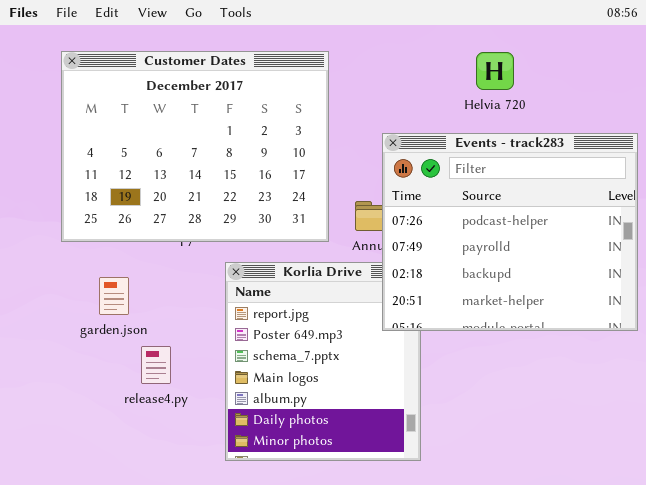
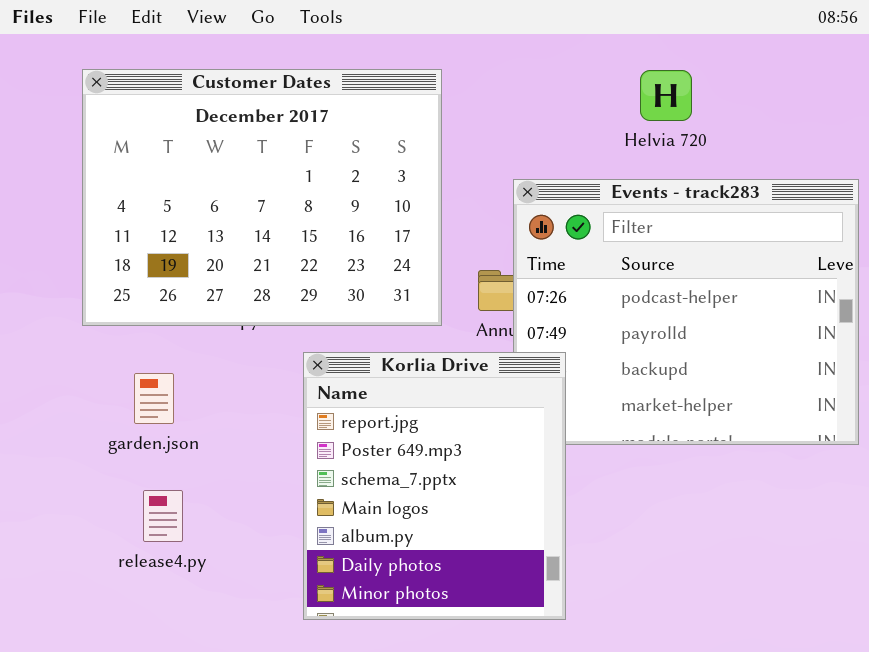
Korlia Drive: [225,262,421,461] -> [303,352,566,620], raised
release4.py: [141,346,171,384] -> [143,490,183,542], moved

